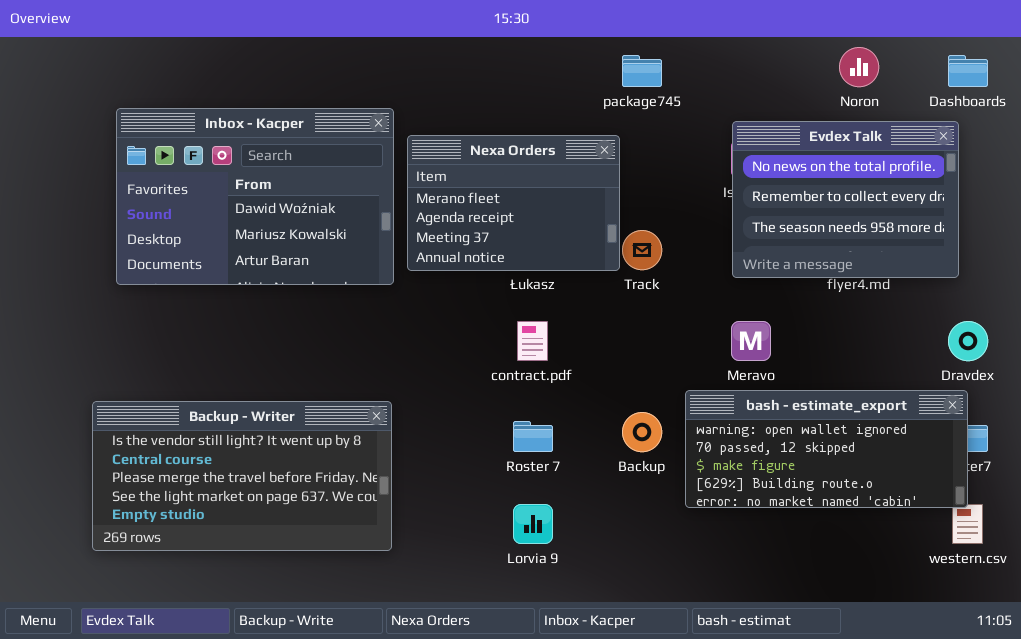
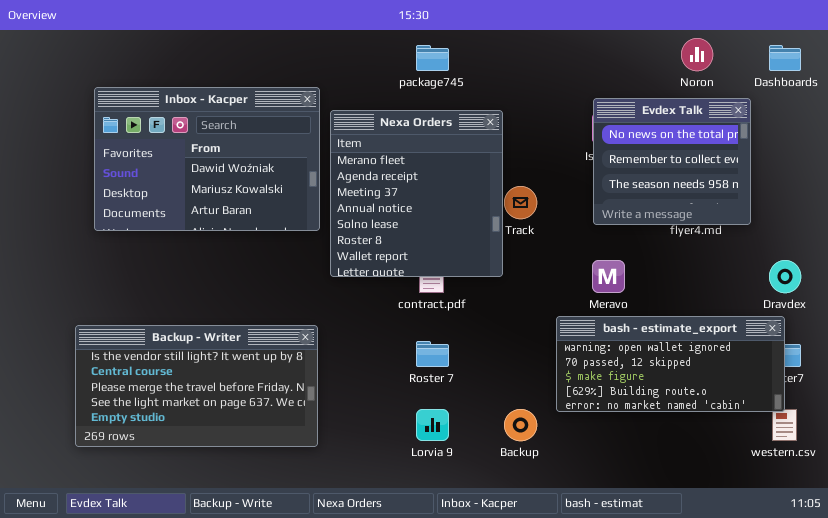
package745: [622,55,662,87] -> [416,45,449,71], moved
Evdex Talk: [732,121,959,278] -> [593,98,751,225], resized
Nexa Orders: [407,135,620,271] -> [330,110,503,277], resized
Backup: [622,412,662,452] -> [504,409,537,441], moved

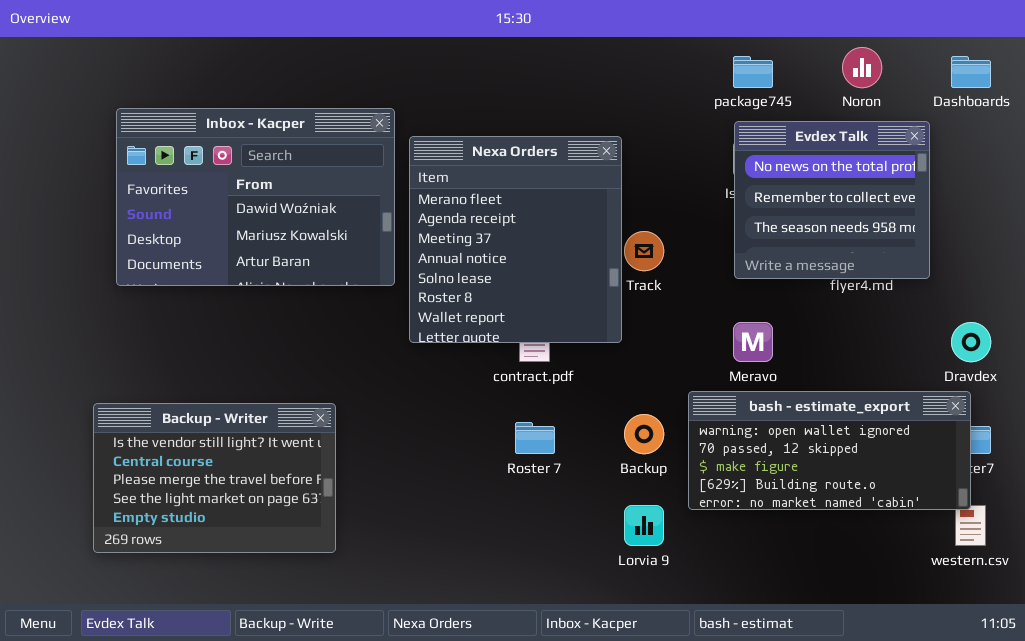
package745: [416,45,449,71] -> [733,56,773,88], moved
Backup - Writer: [75,325,318,447] -> [93,403,336,553], resized
Lorvia 9: [416,409,449,441] -> [624,505,664,546], moved
Backup: [504,409,537,441] -> [624,414,664,454], moved

